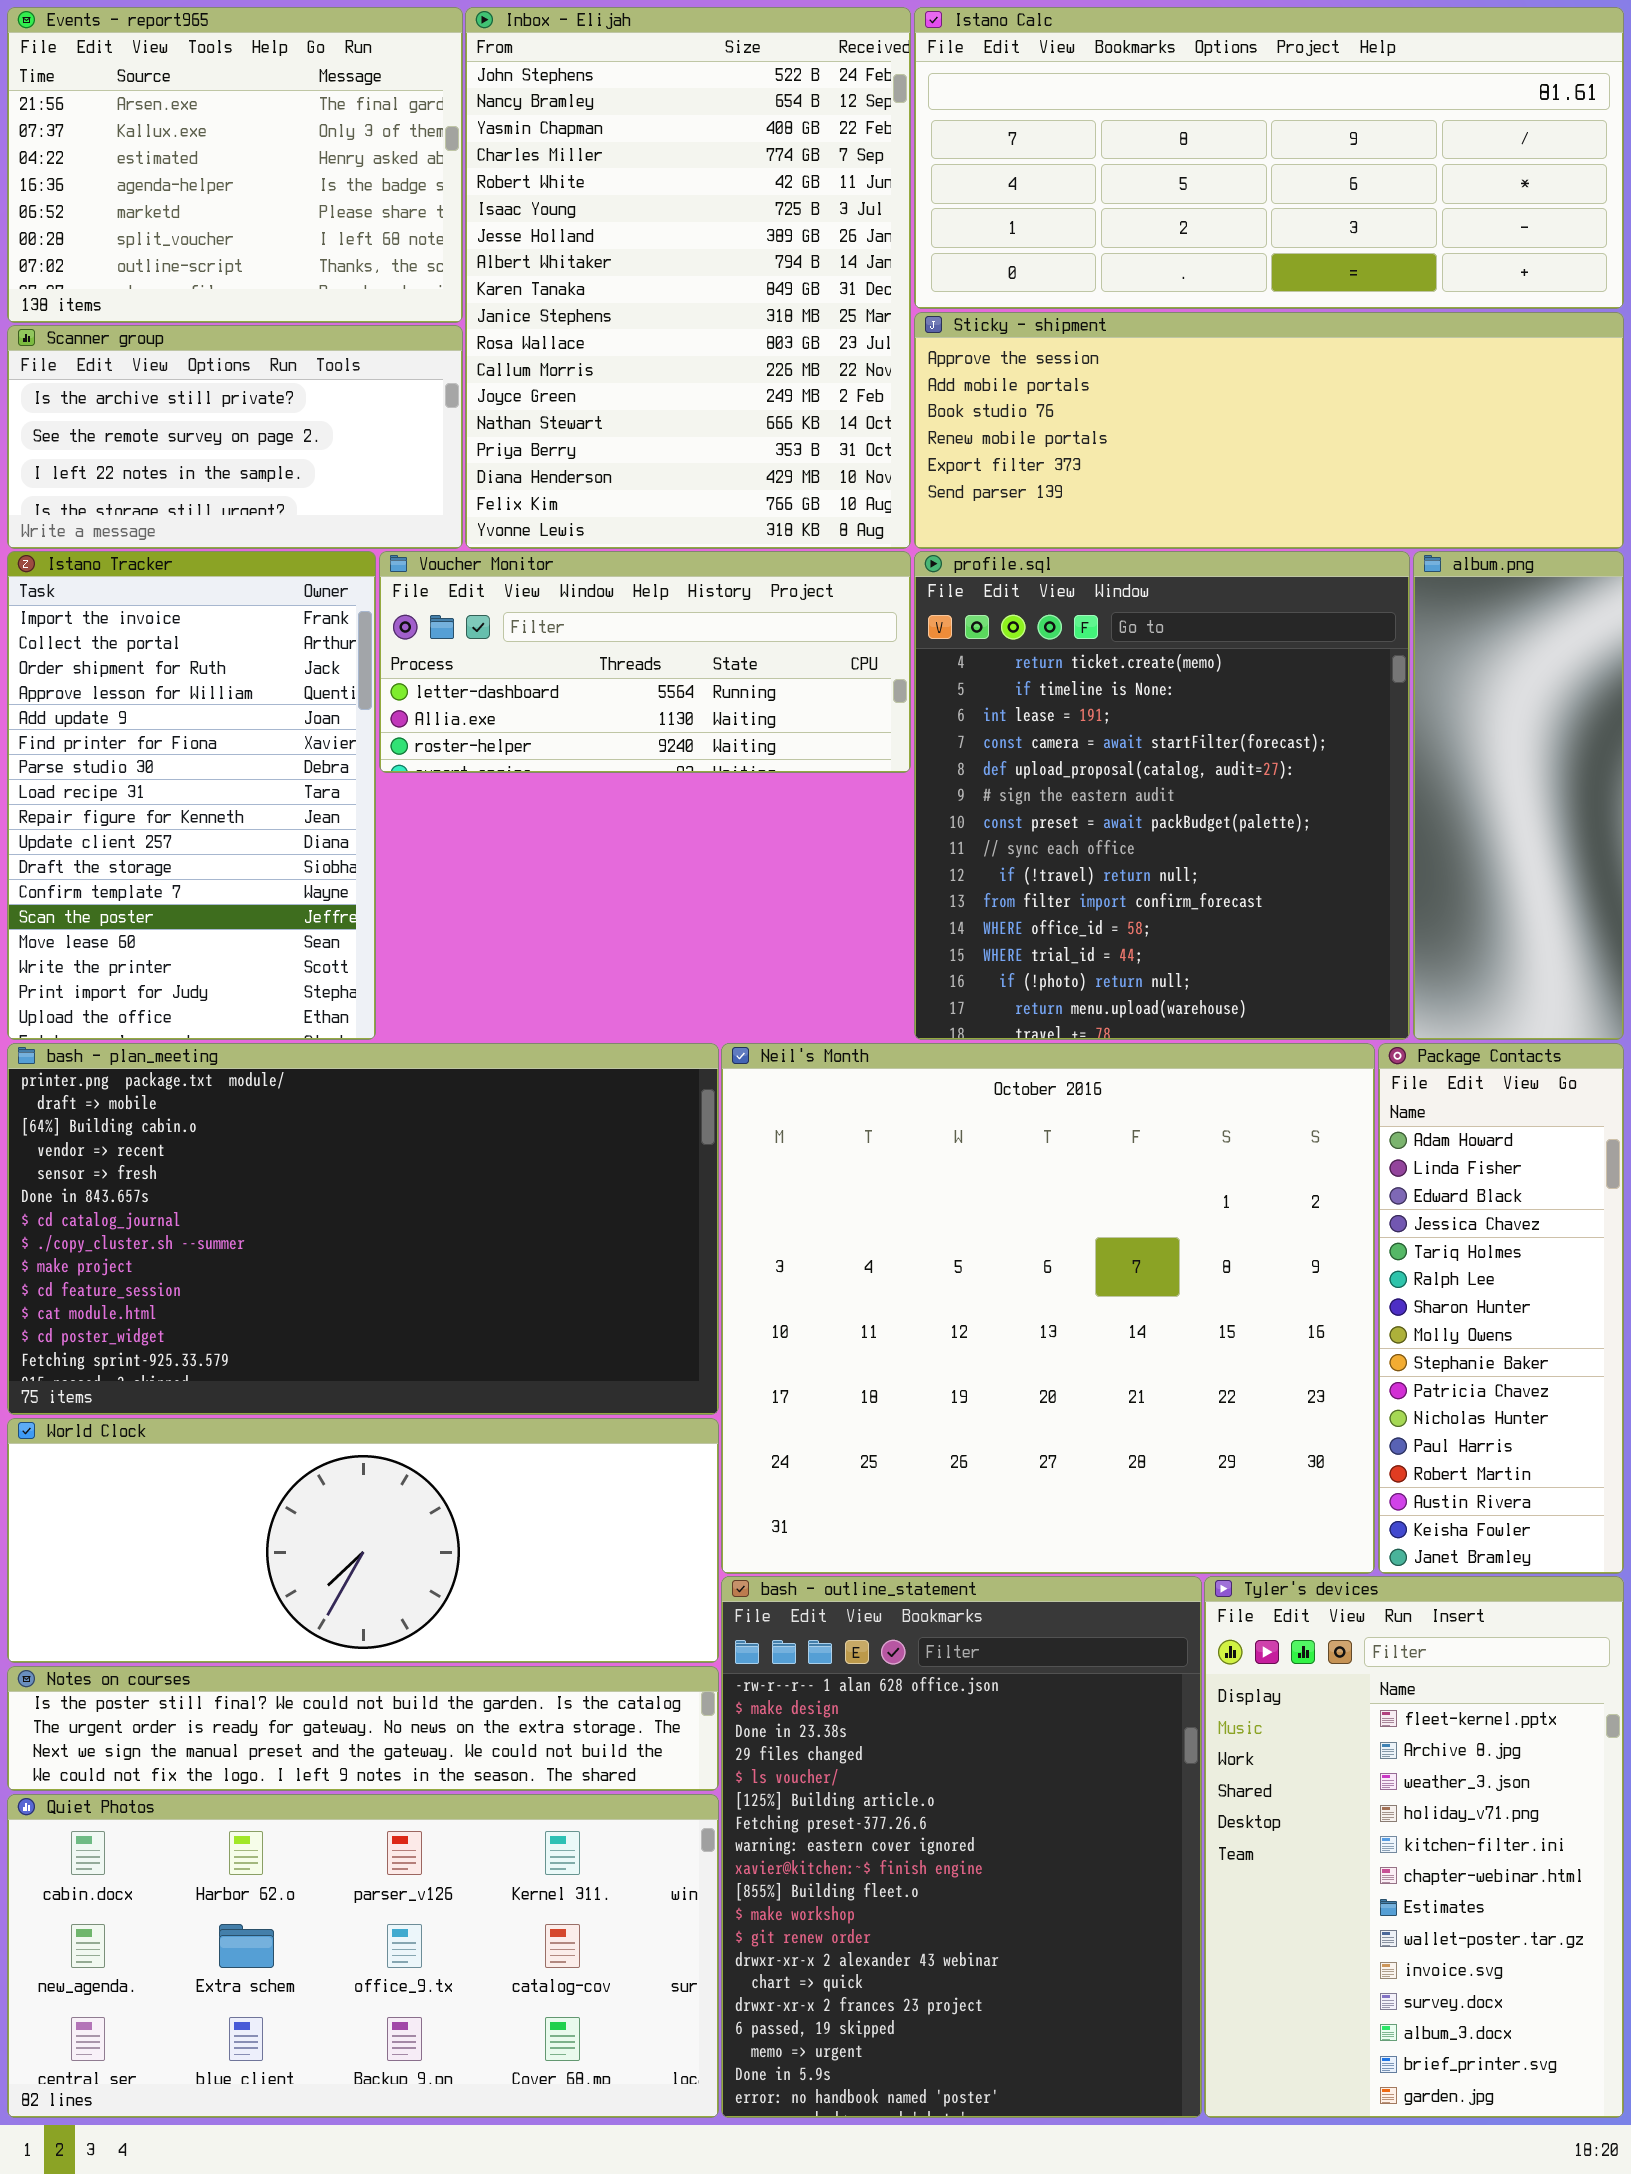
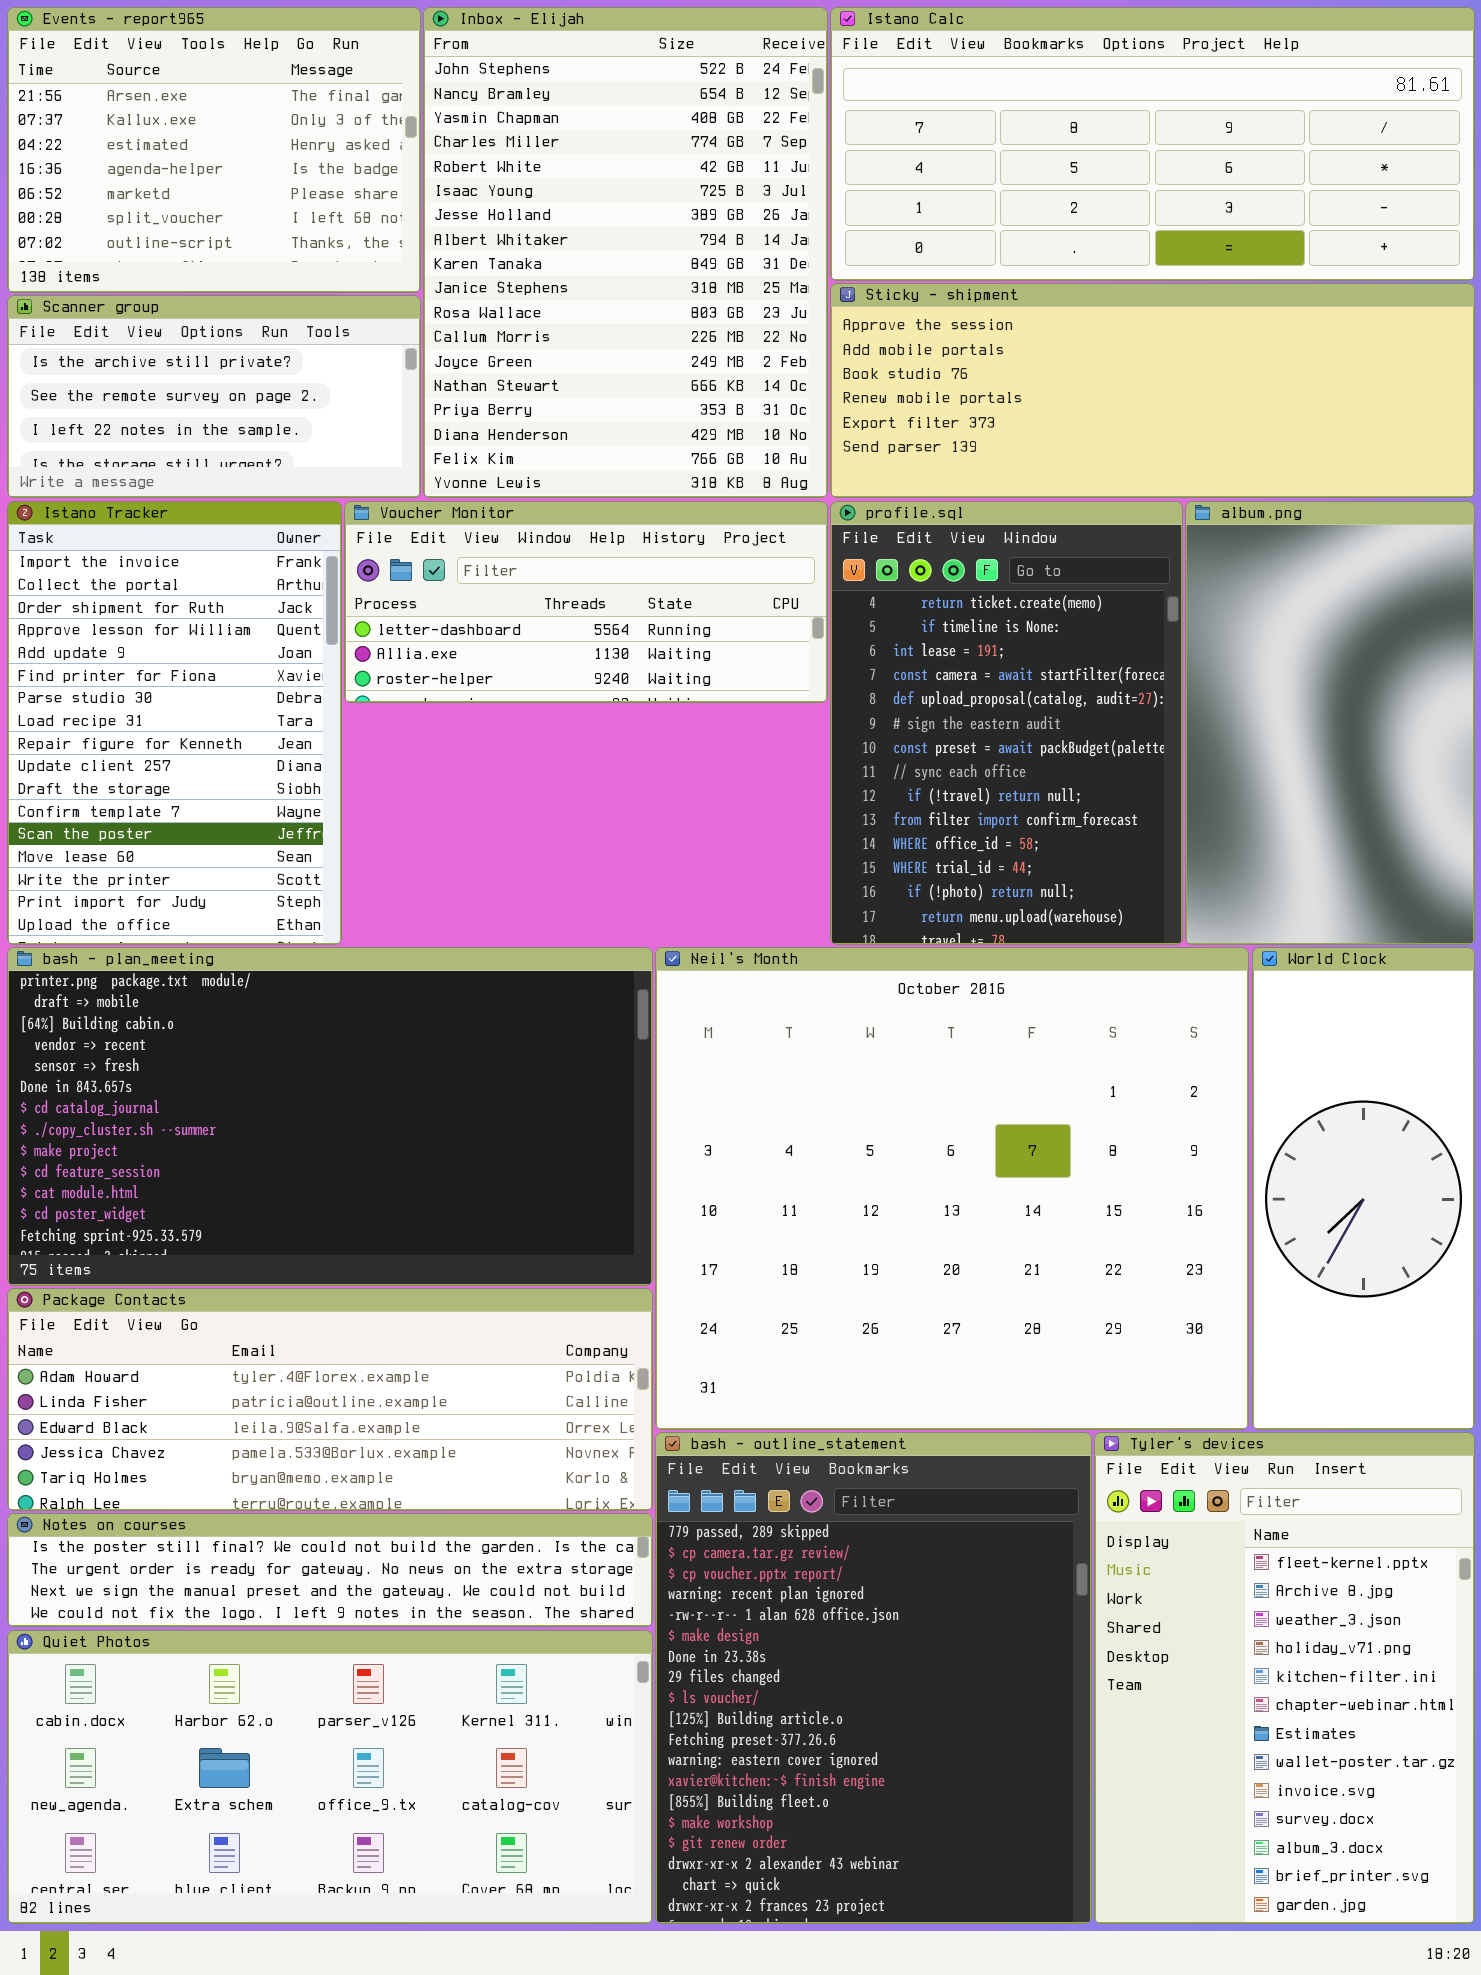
profile.sql: [914,551,1410,1040] -> [830,501,1183,945], resized
album.png: [1413,551,1624,1040] -> [1185,501,1475,945], resized
Package Contacts: [1378,1043,1624,1574] -> [7,1288,653,1511], moved, resized
World Clock: [7,1418,719,1663] -> [1252,947,1475,1430], moved, resized
bash - outline_statement: [721,1576,1202,2118] -> [655,1432,1092,1924], scrolled up 4 rows

